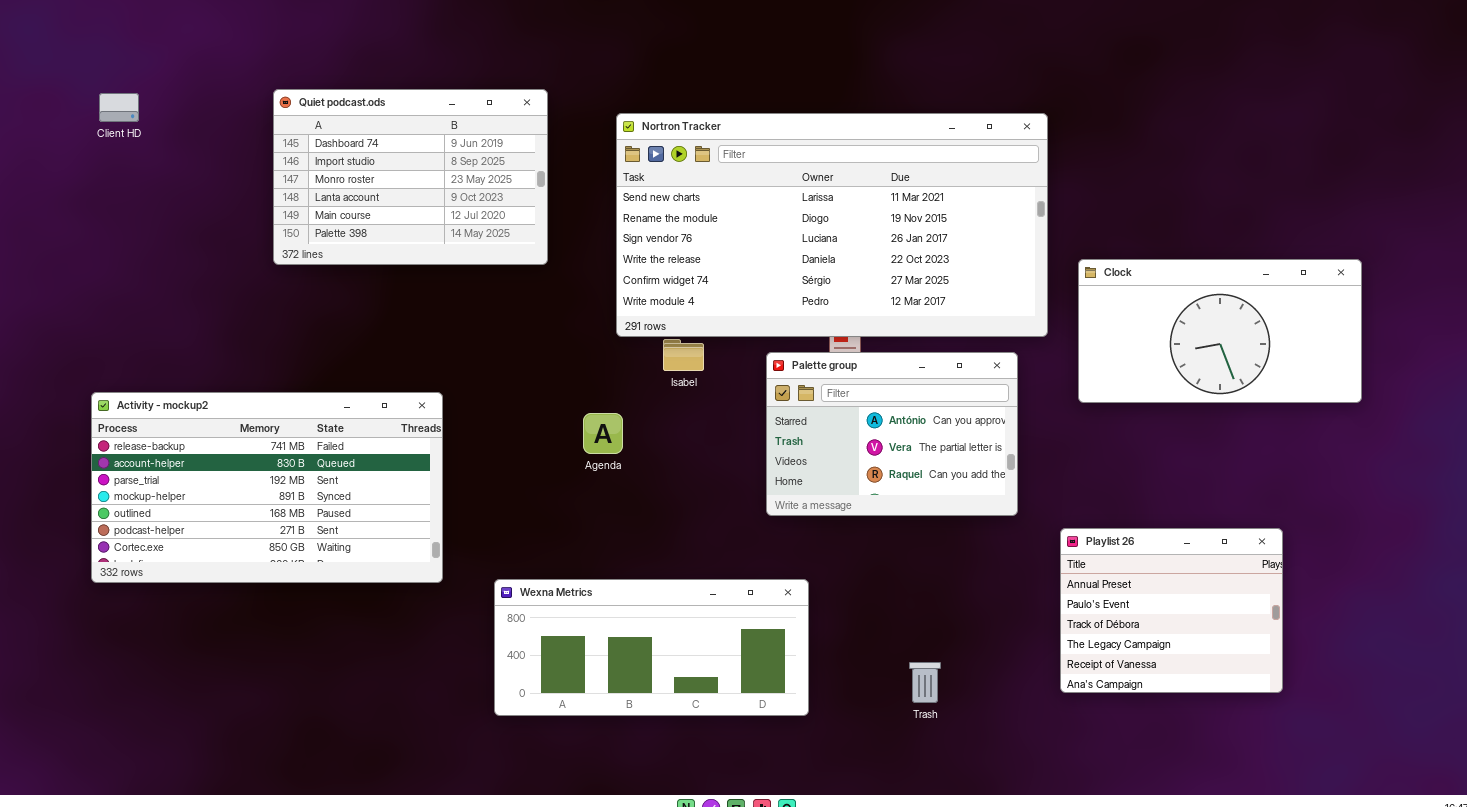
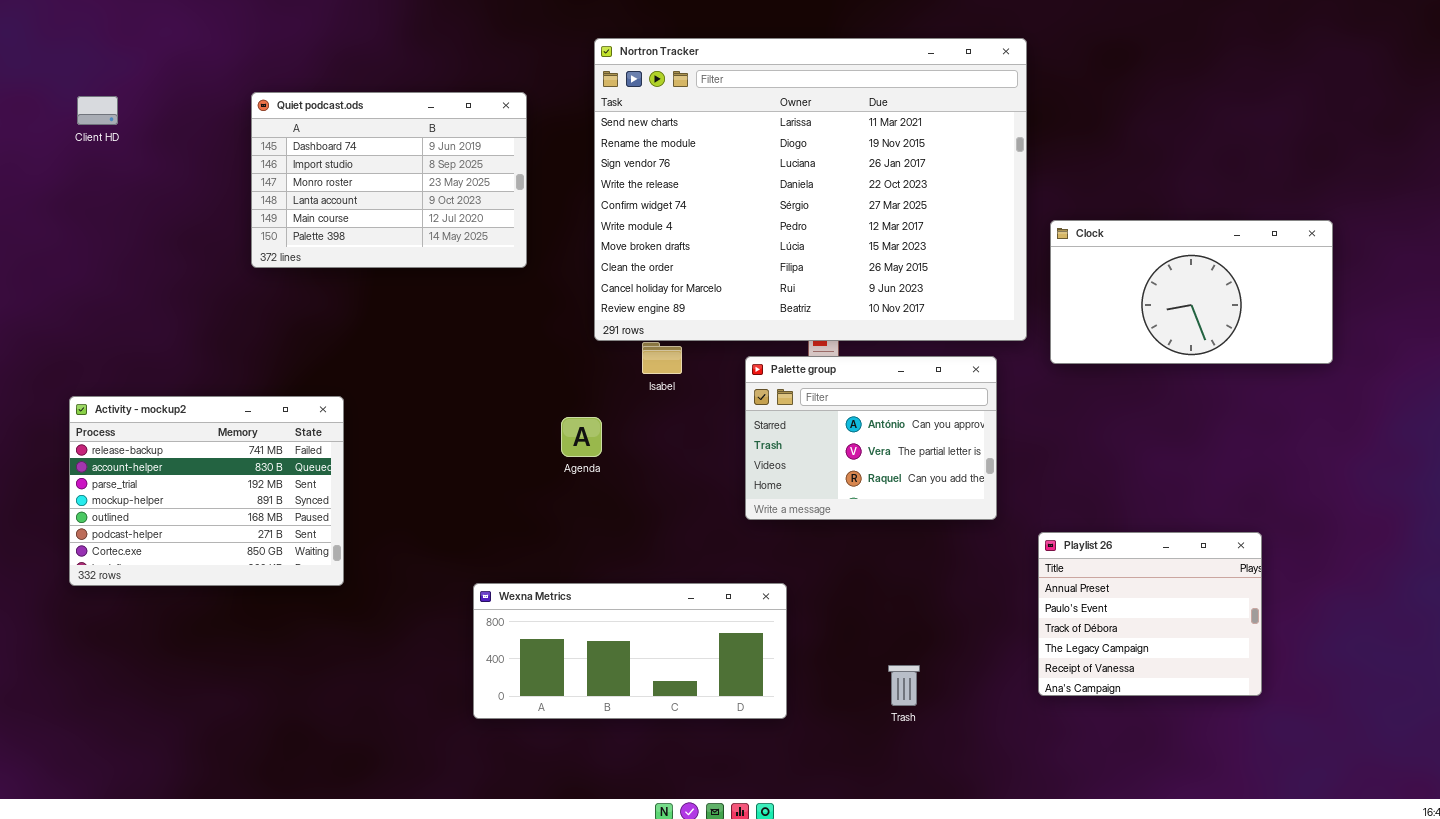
Nortron Tracker: [616,113,1048,337] -> [594,38,1027,341], resized
Clock: [1078,259,1362,403] -> [1050,220,1333,364], moved
Activity - mockup2: [91,392,443,583] -> [69,396,344,586], resized

